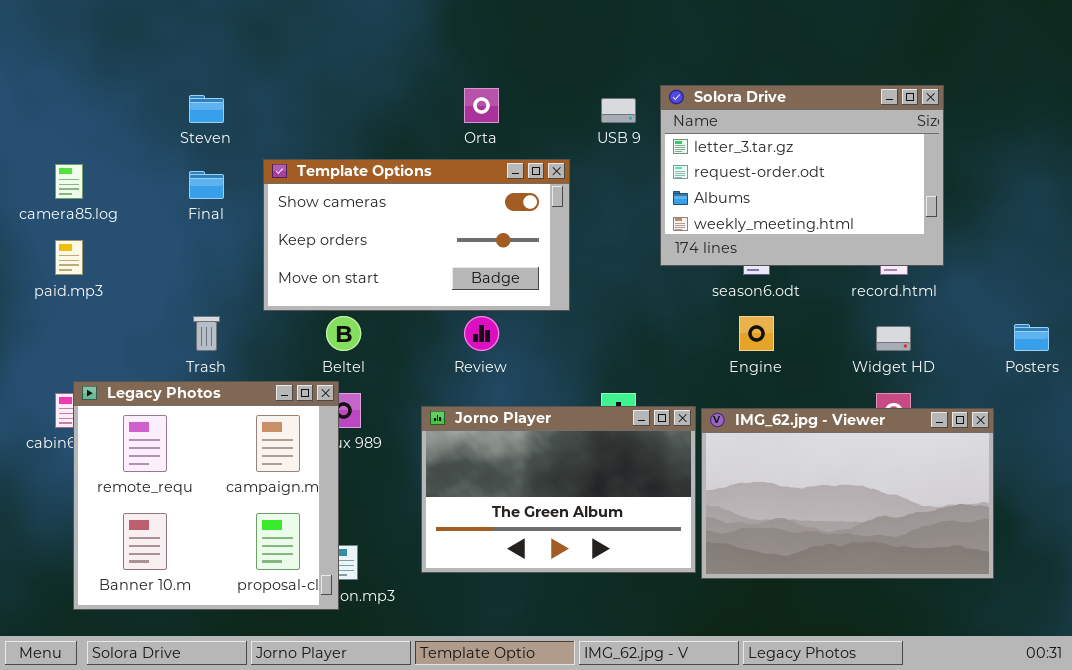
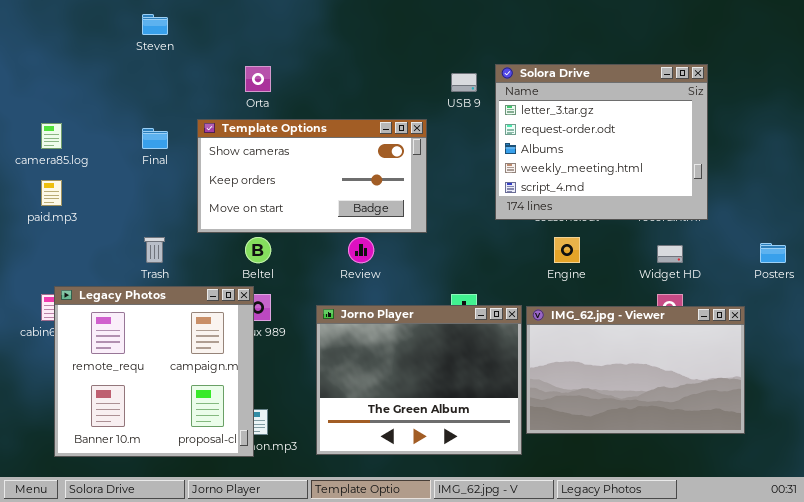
Solora Drive: [660,85,944,266] -> [495,64,708,220], resized
Orta: [464,88,499,123] -> [245,66,271,92], moved
Steven: [189,95,224,123] -> [142,14,168,35], moved
Jorno Player: [421,406,696,573] -> [316,305,522,455], resized

